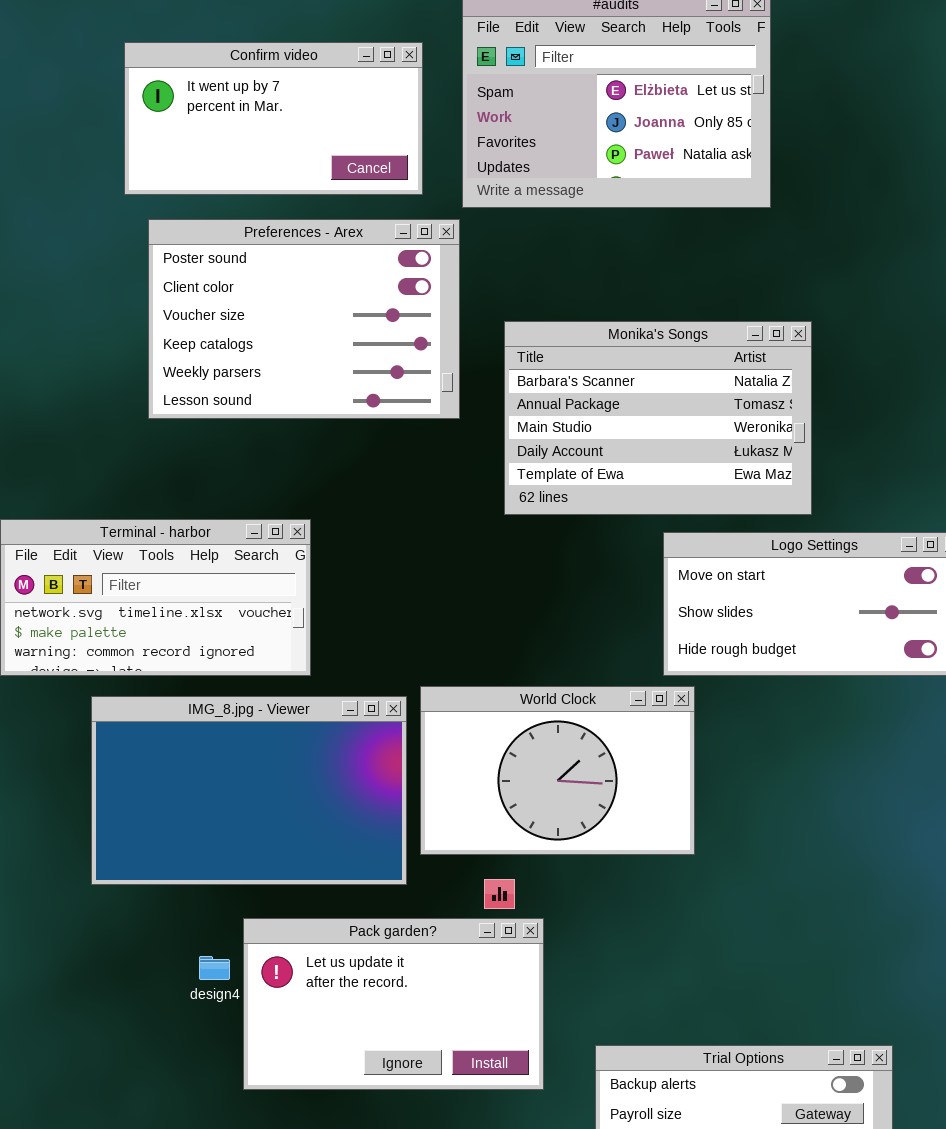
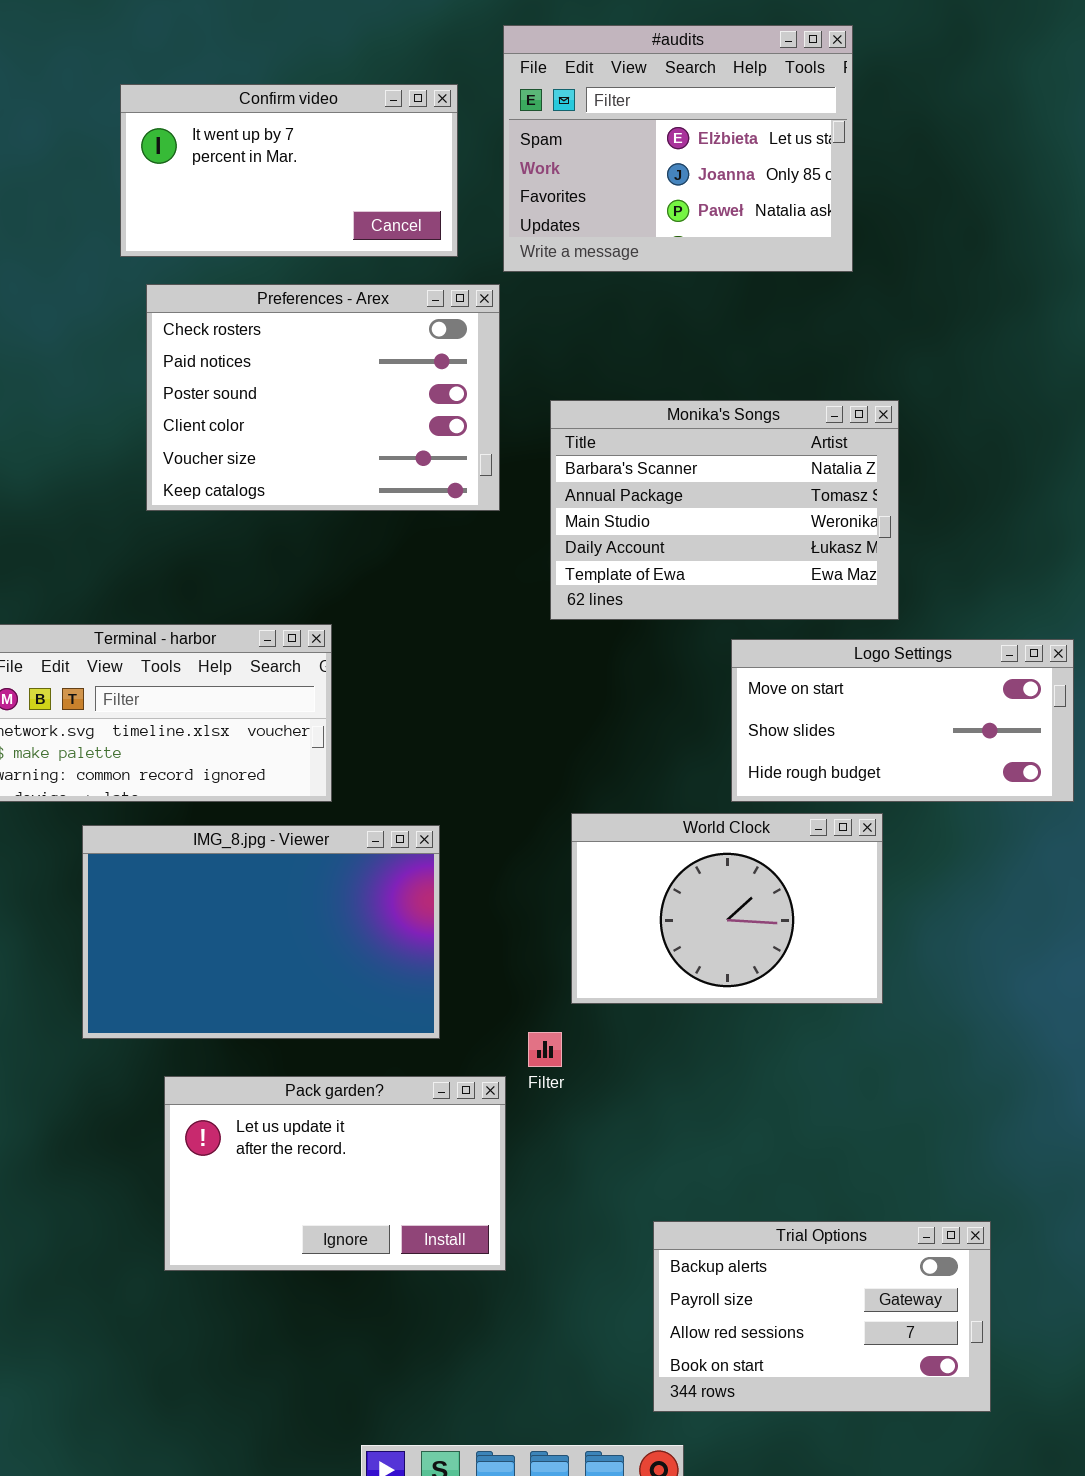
Preferences - Arex: [148,219,460,419] -> [146,284,500,511], scrolled up 2 rows
World Clock: [420,686,695,855] -> [571,813,883,1004], moved
Pack garden?: [243,918,544,1090] -> [164,1076,506,1271], moved

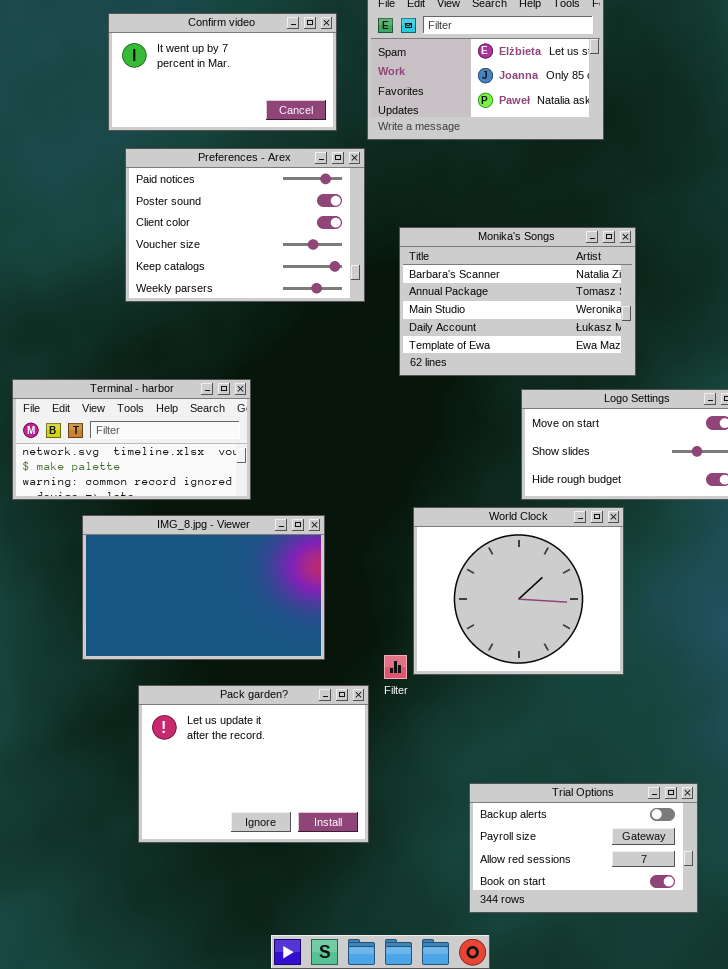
Preferences - Arex: [146,284,500,511] -> [125,148,365,302], scrolled down 1 row
World Clock: [571,813,883,1004] -> [413,507,624,675], resized
Pack garden?: [164,1076,506,1271] -> [138,685,369,843], resized

